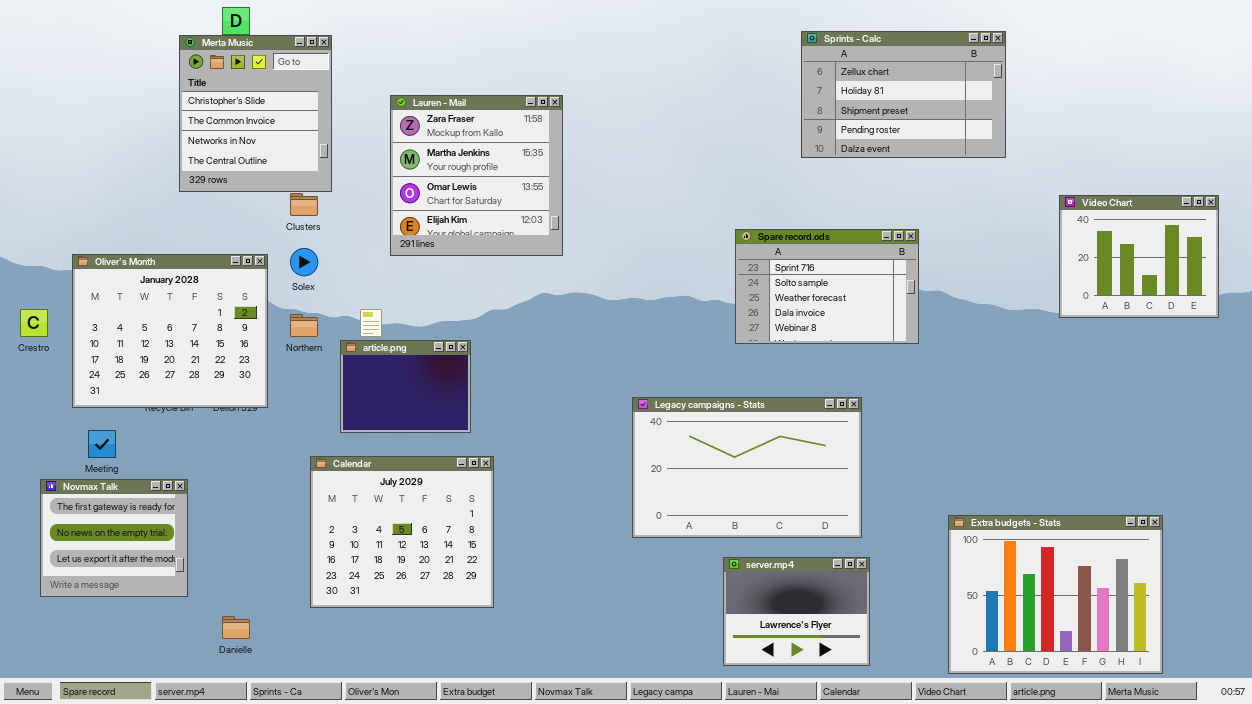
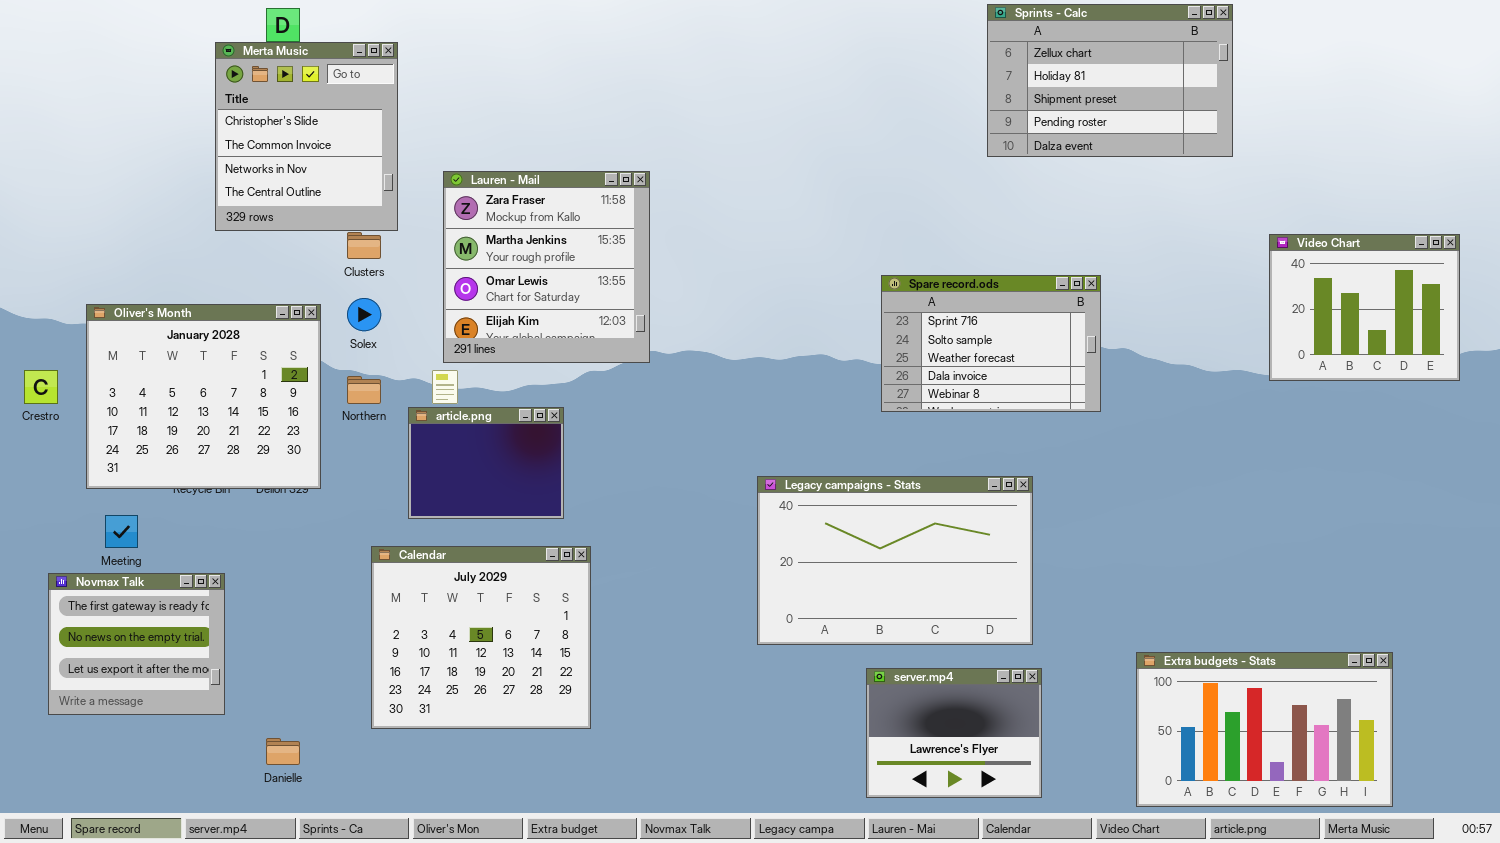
Sprints - Calc: [801,31,1006,158] -> [987,4,1233,157], moved
Lauren - Mail: [390,95,563,256] -> [443,171,650,363], moved
Extra budgets - Stats: [948,515,1163,674] -> [1136,652,1393,807], resized

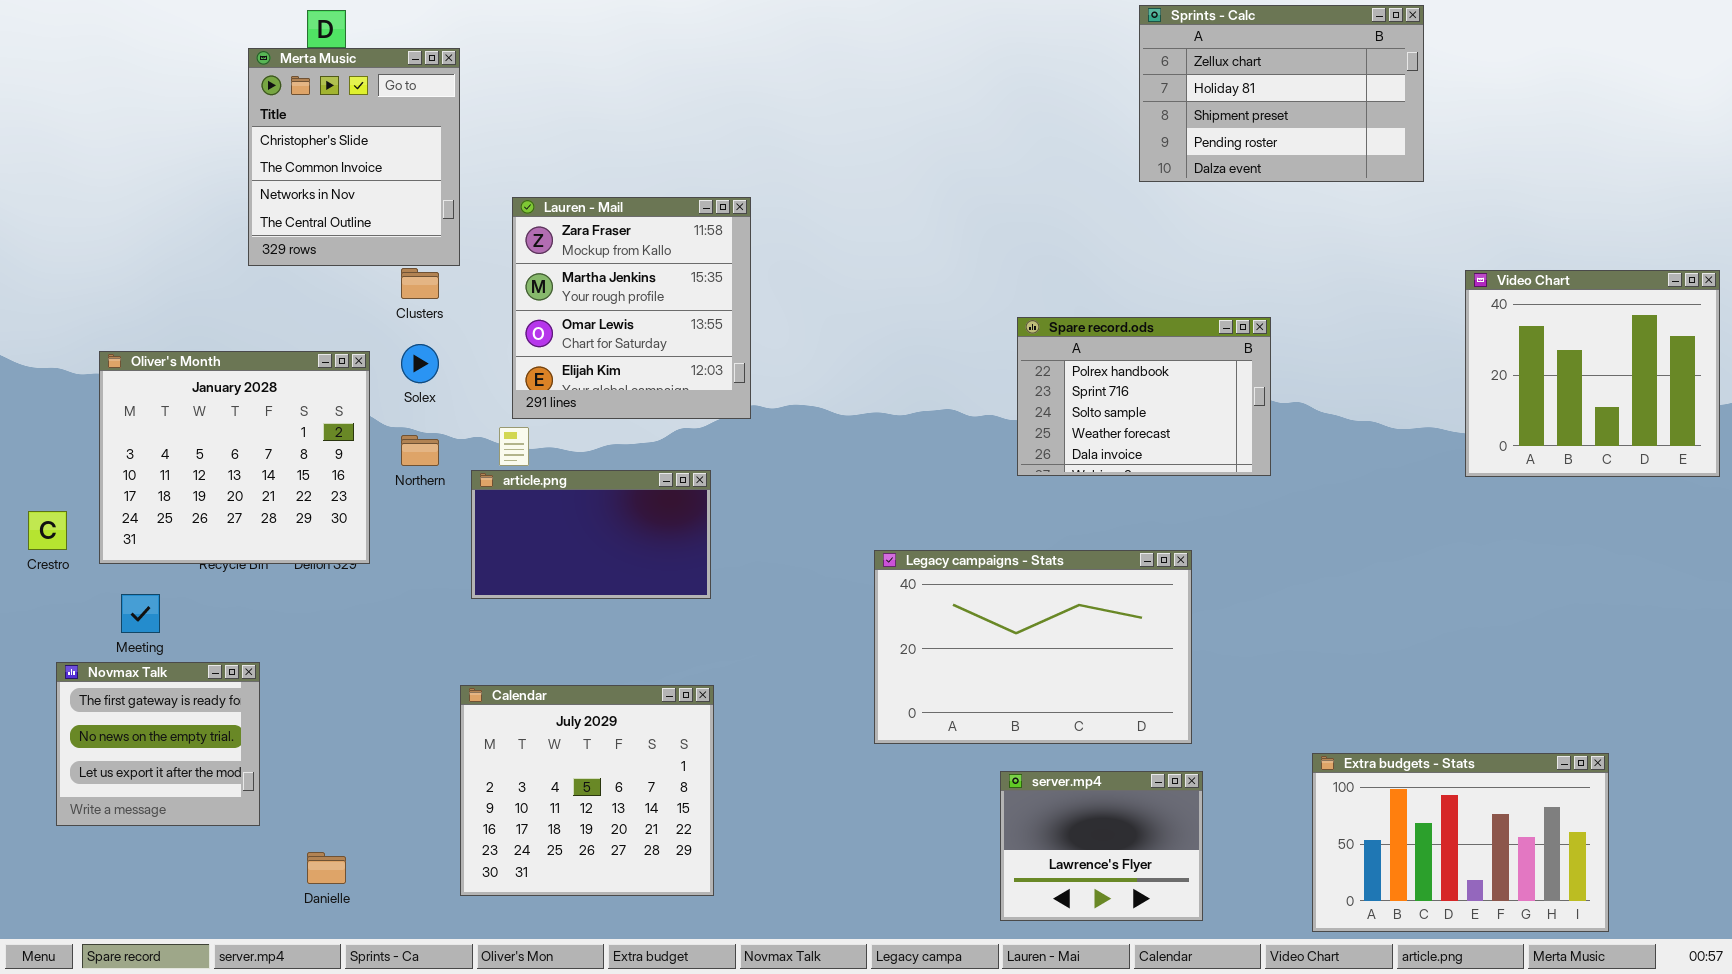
Video Chart: [1269,234,1460,381] -> [1465,270,1720,477], resized
Spare record.ods: [881,275,1101,412] -> [1017,317,1271,476], scrolled up 1 row
Crestro: [24,370,58,404] -> [28,511,67,550], moved
article.png: [408,407,564,519] -> [471,470,711,599], resized
Calendar: [371,546,591,729] -> [460,685,714,896], moved

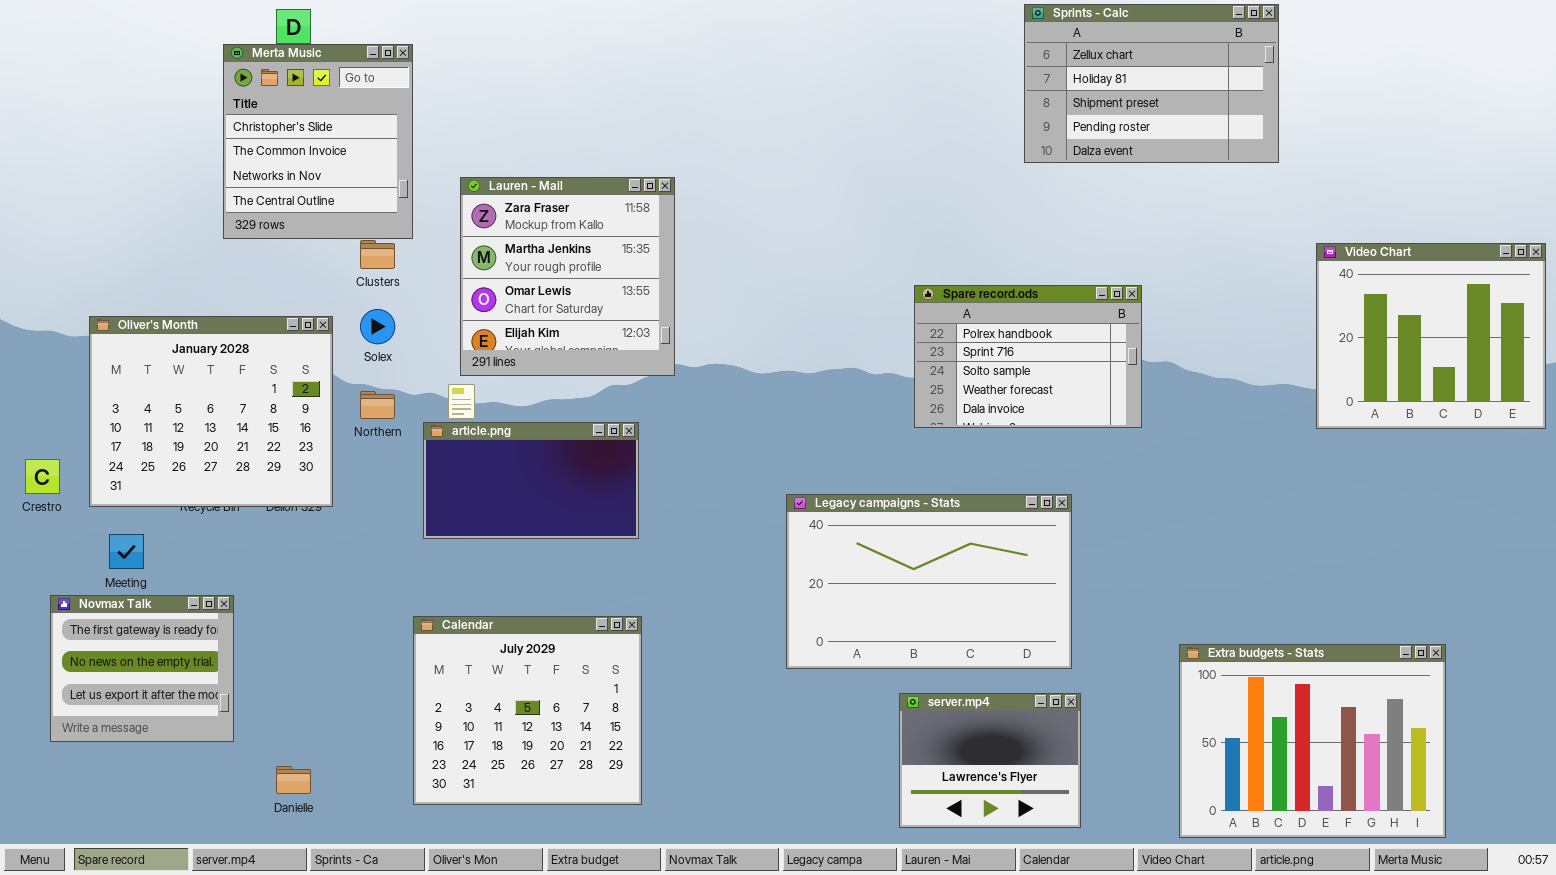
Extra budgets - Stats: [1312,753,1609,932] -> [1179,644,1446,838], resized

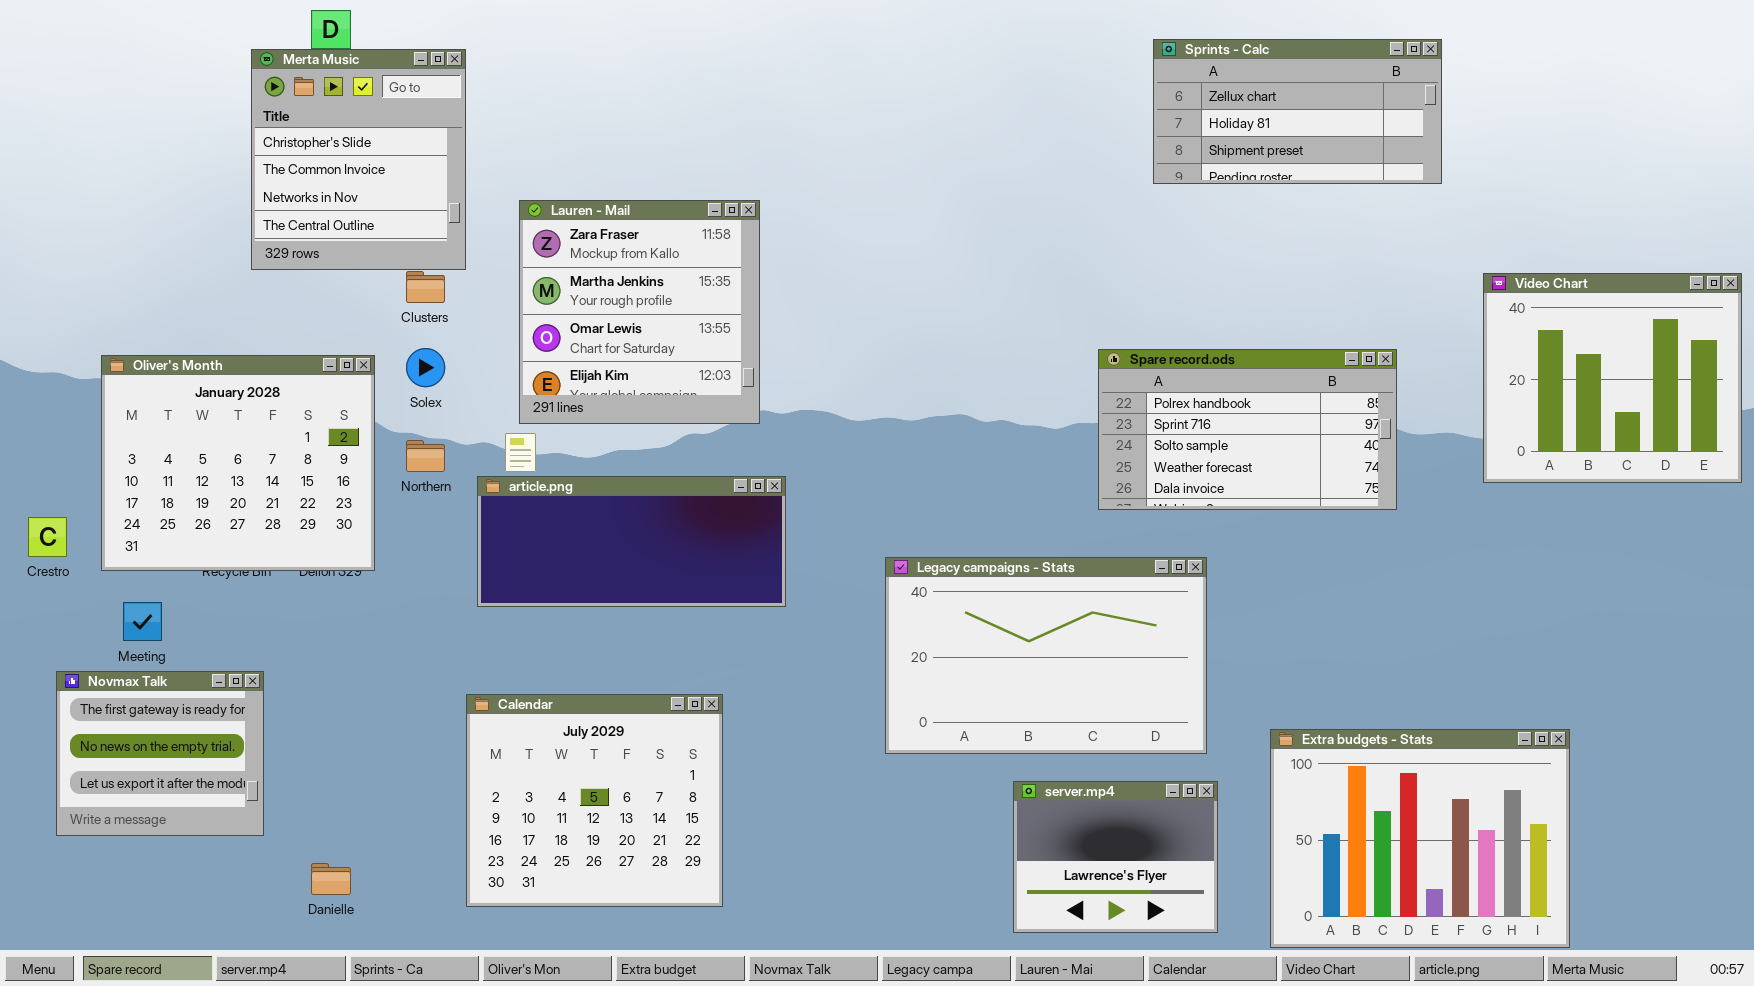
Sprints - Calc: [1024,4,1279,163] -> [1153,39,1442,184], resized
Spare record.ods: [914,285,1142,428] -> [1098,349,1397,510], moved, resized
article.png: [423,422,639,539] -> [477,476,786,607], resized
Extra budgets - Stats: [1179,644,1446,838] -> [1270,729,1570,948], moved

